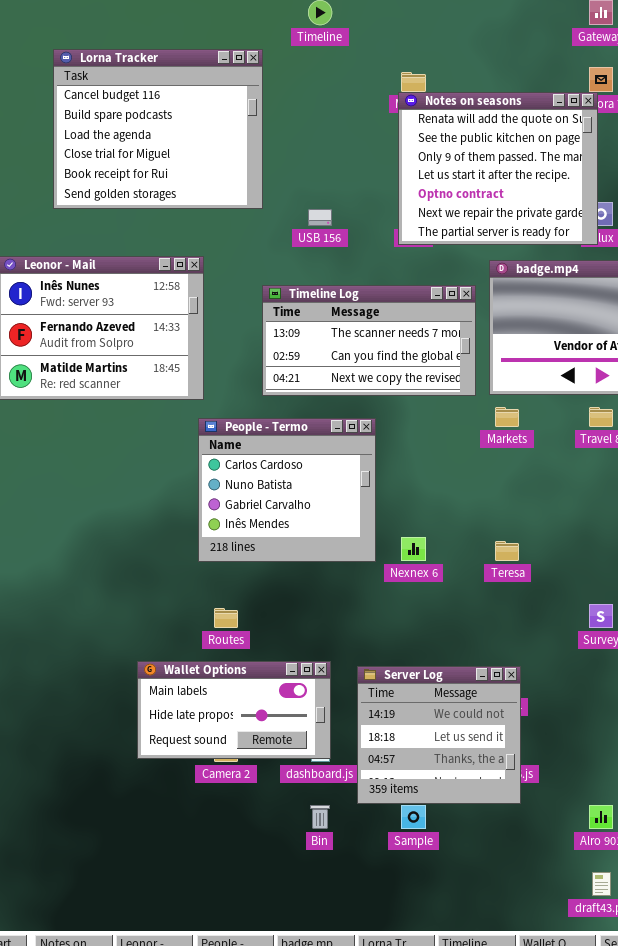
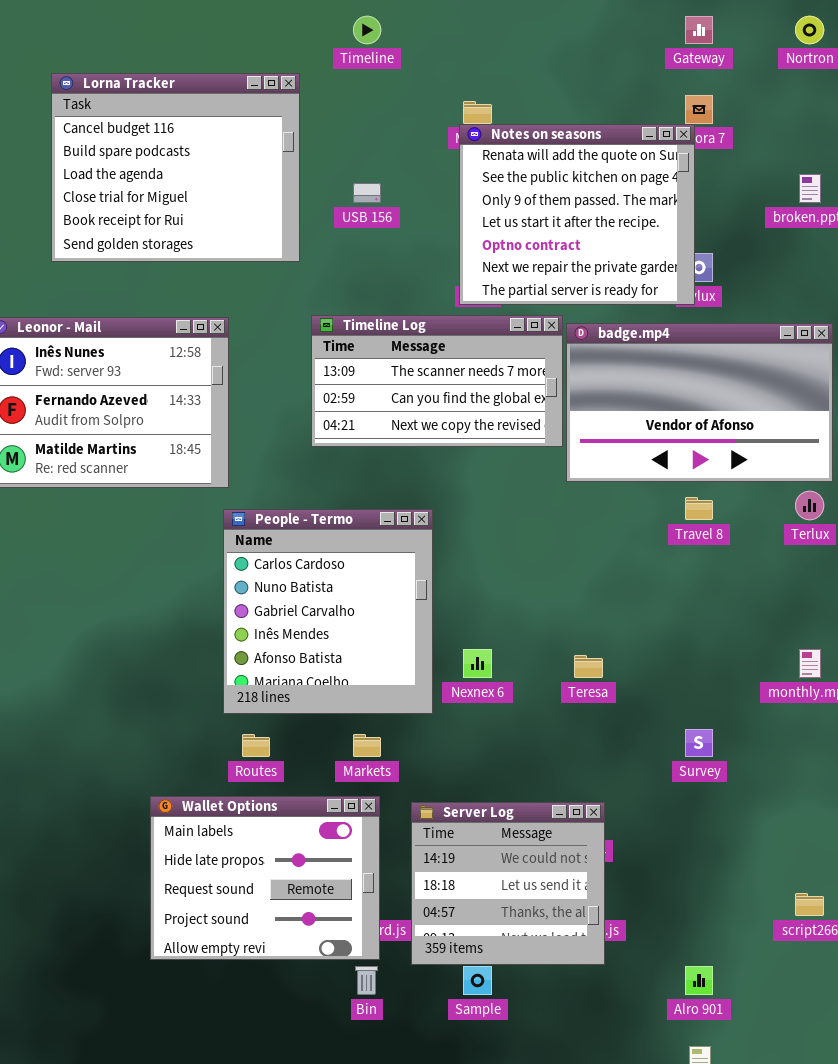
USB 156: [308,209,332,226] -> [353,183,381,203], moved
Timeline Log: [262,285,476,396] -> [311,315,563,447], moved
Markets: [495,407,519,427] -> [353,734,381,757], moved
People - Termo: [198,418,376,562] -> [223,509,433,714], resized
Wallet Options: [137,661,331,759] -> [150,796,380,960], resized

